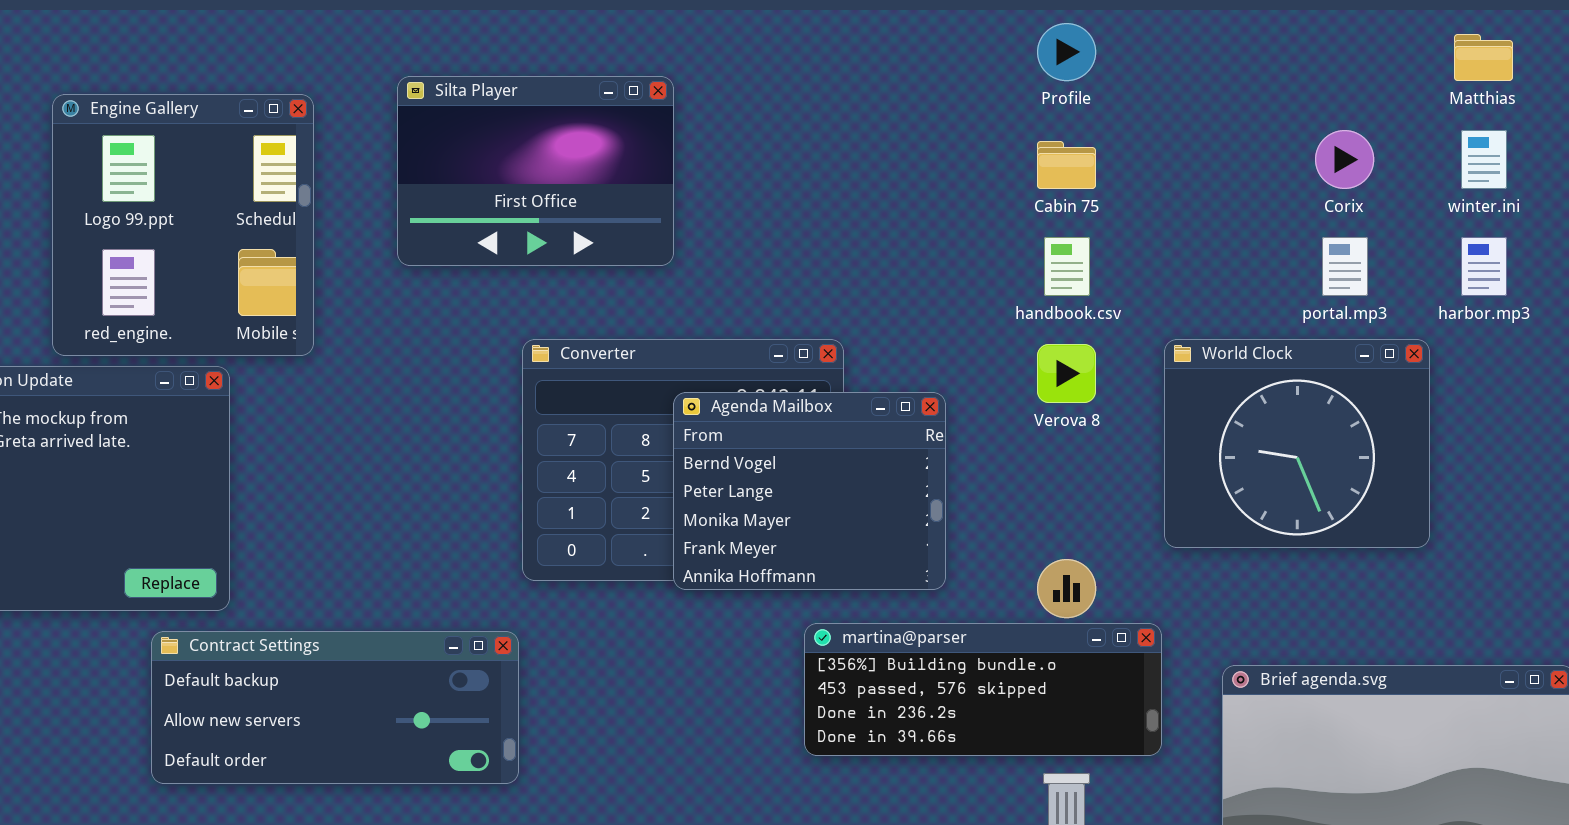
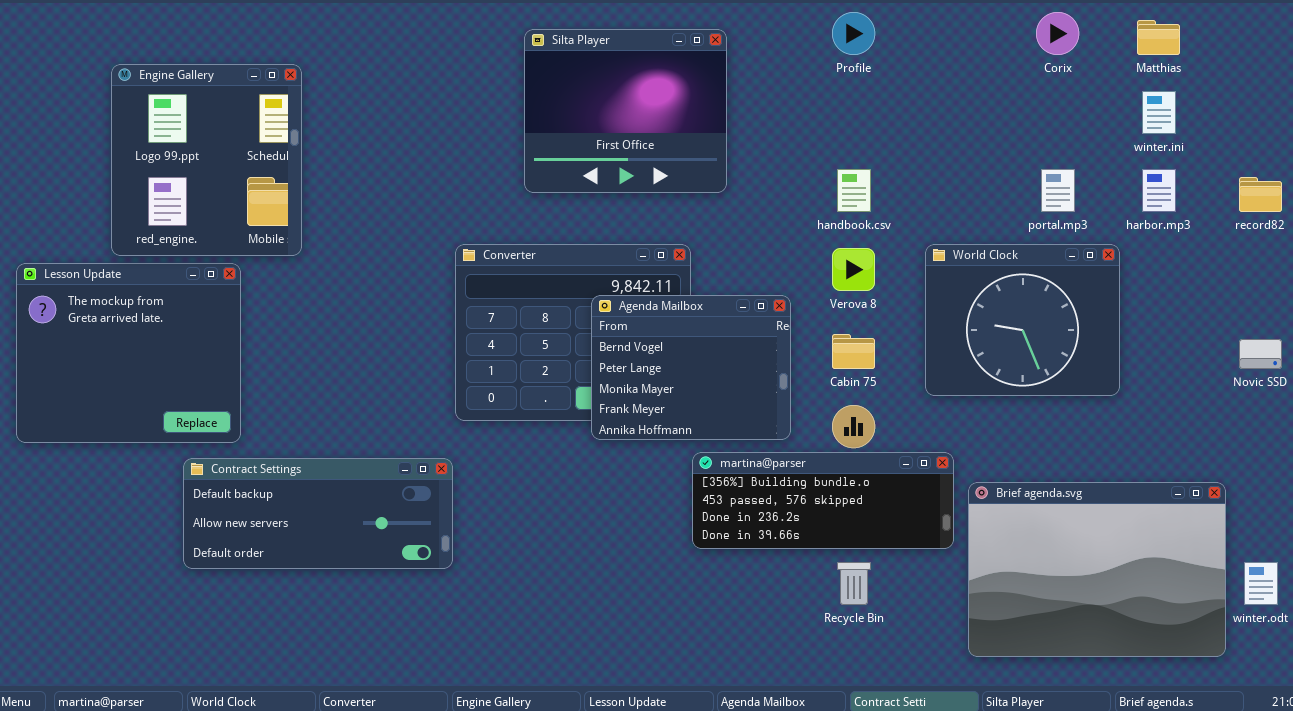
Silta Player: [397,76,674,266] -> [524,29,727,193], moved, resized
Corix: [1315,130,1374,189] -> [1036,12,1079,55], moved
Cabin 75: [1037,141,1096,189] -> [832,334,875,369], moved
Agenda Mailbox: [673,392,946,590] -> [591,295,791,440], moved
martina@parser: [804,623,1162,756] -> [692,452,954,549], moved

